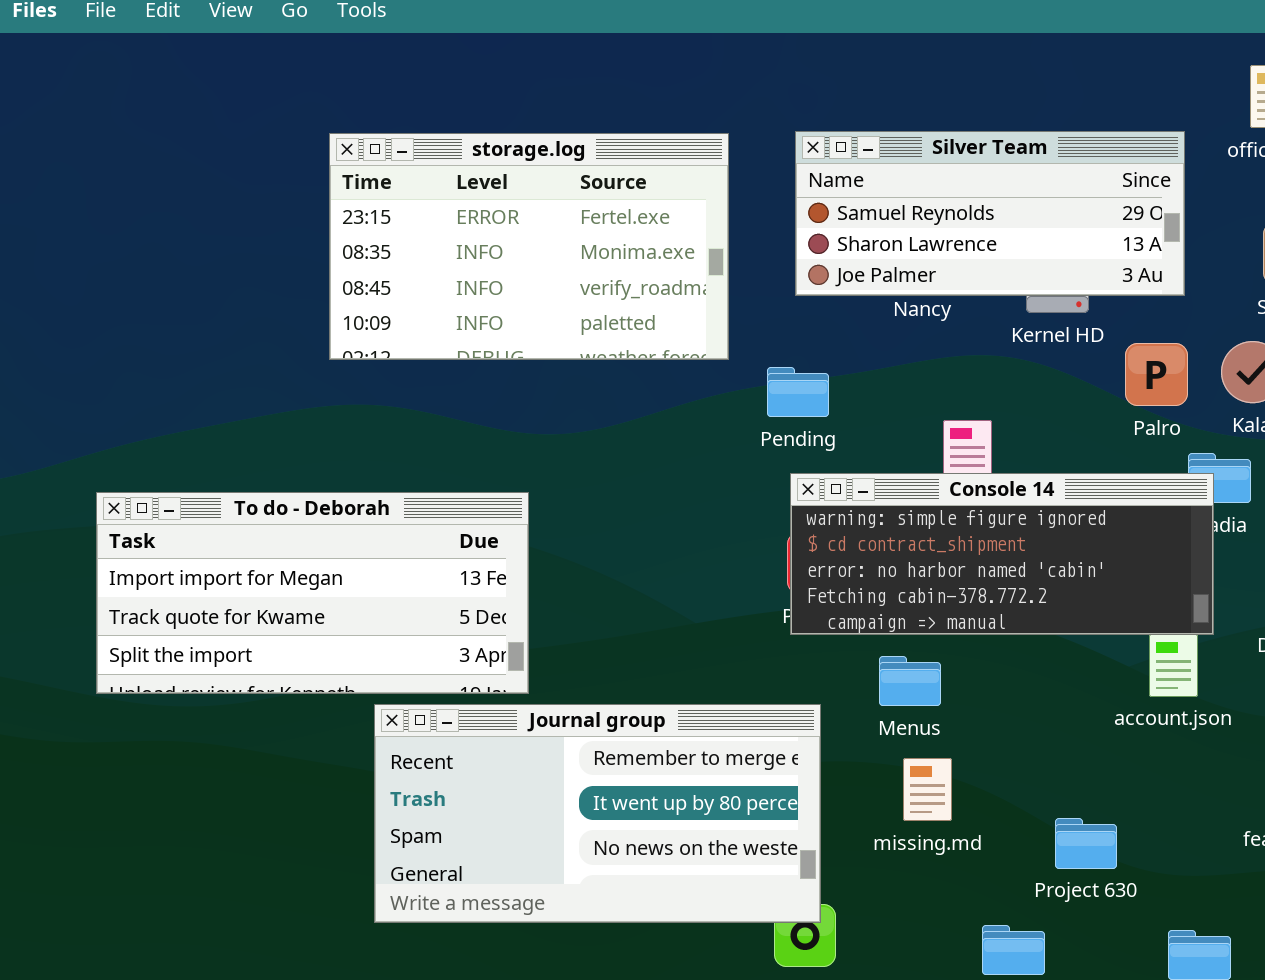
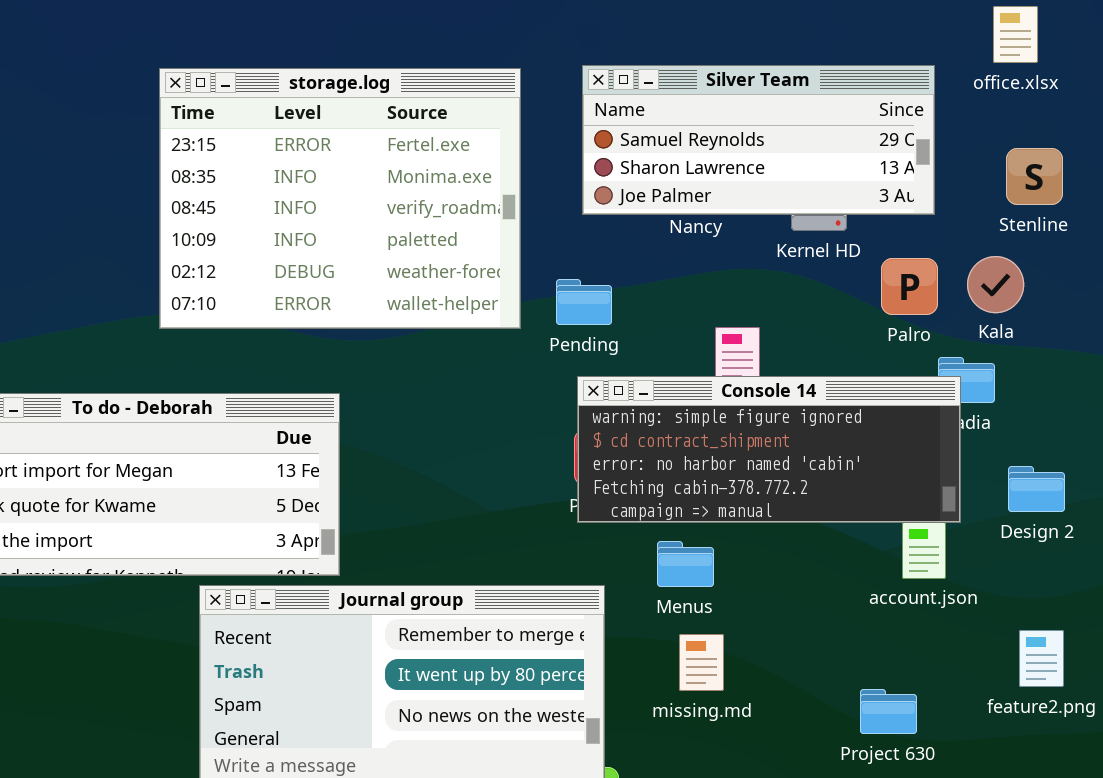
storage.log: [329,133,729,360] -> [159,68,521,329], resized
Project 630: [1055,818,1117,869] -> [860,689,917,734], moved

